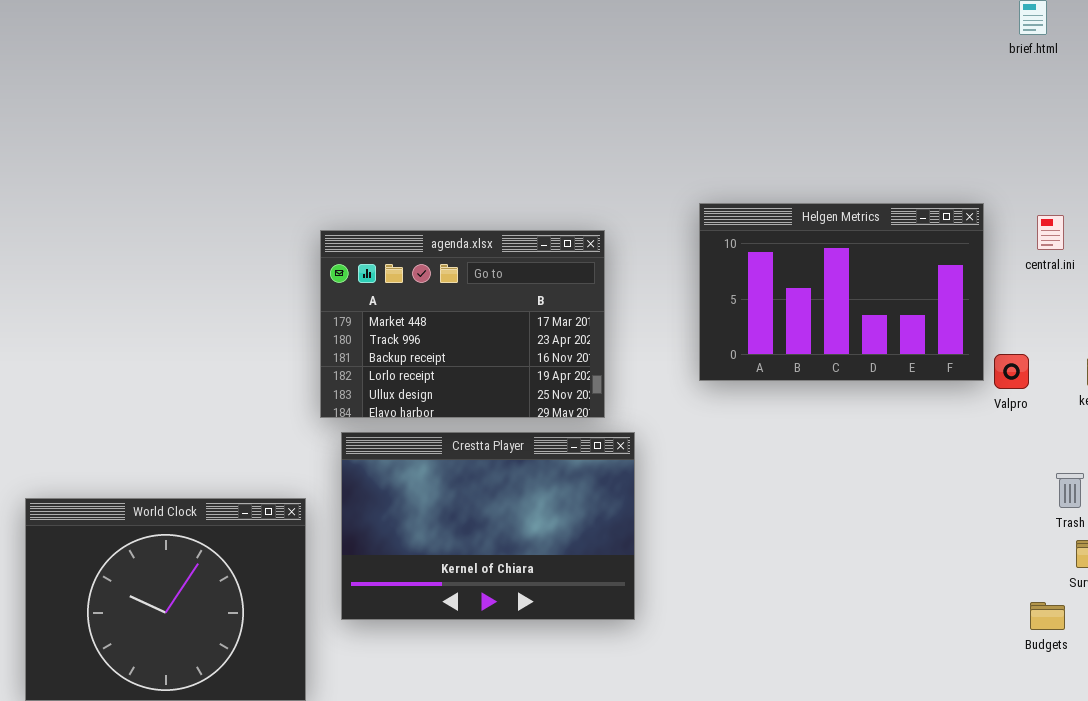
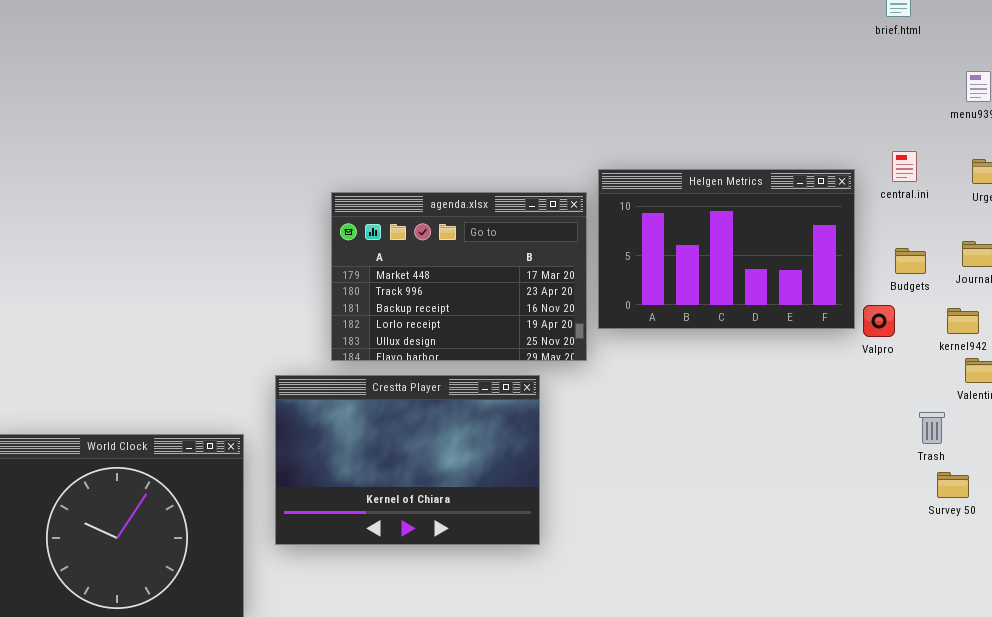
central.ini: [1037,215,1064,250] -> [892,151,917,182], moved
agenda.xlsx: [320,230,605,418] -> [331,192,587,361], moved
Budgets: [1030,602,1065,630] -> [895,248,926,274], moved

